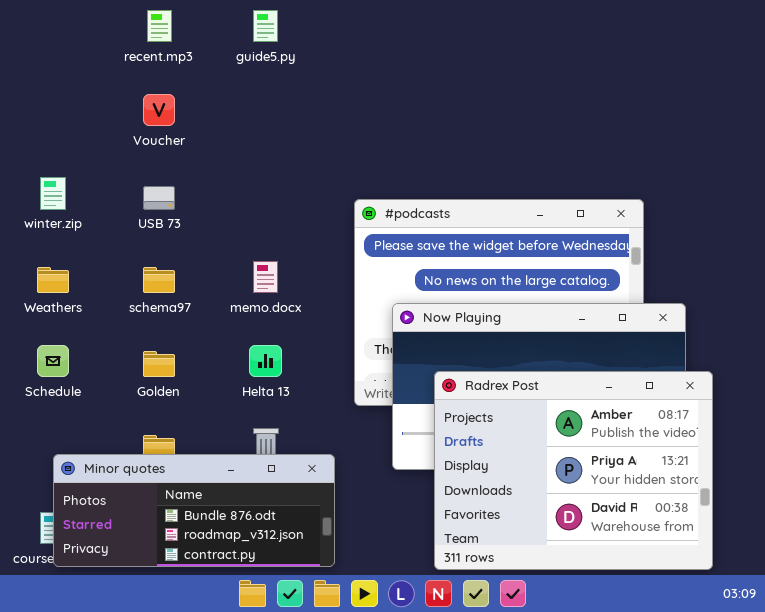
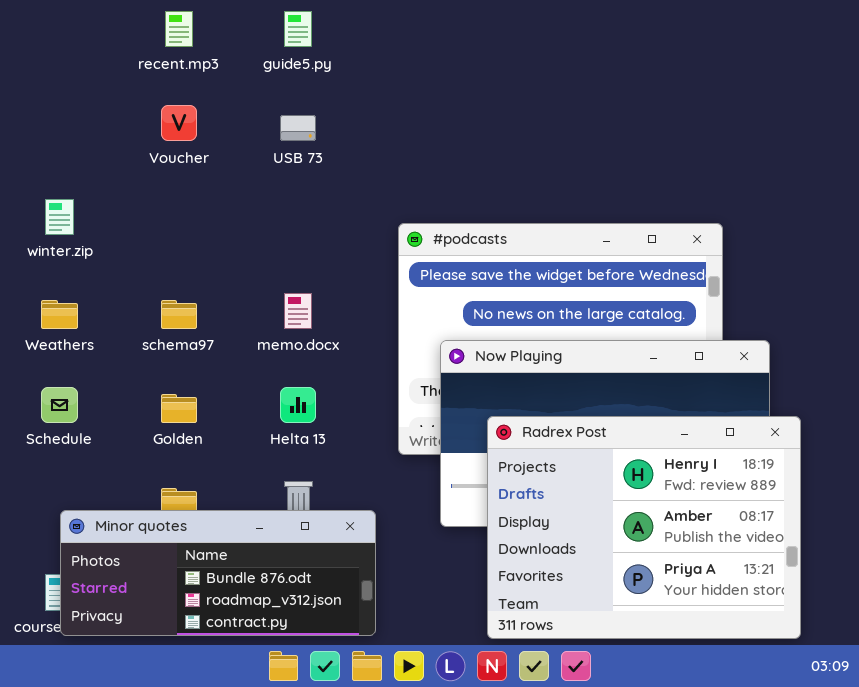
USB 73: [143,186,175,210] -> [280,115,316,141], moved
Radrex Post: [434,371,713,570] -> [487,416,801,639], scrolled up 1 row

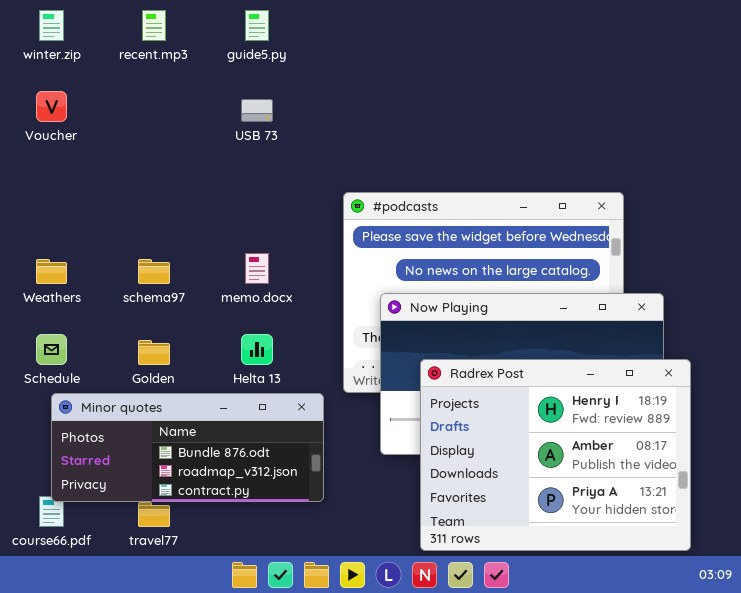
Voucher: [161,105,197,141] -> [36,91,67,122], moved
winter.zip: [45,199,74,235] -> [39,10,64,41], moved
Minor quotes: [60,510,376,636] -> [51,393,324,502], moved

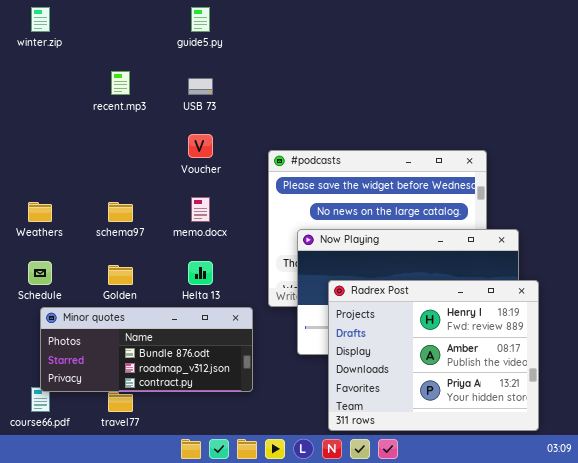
recent.mp3: [142,10,166,41] -> [111,71,130,95], moved
Voucher: [36,91,67,122] -> [188,134,213,158], moved

